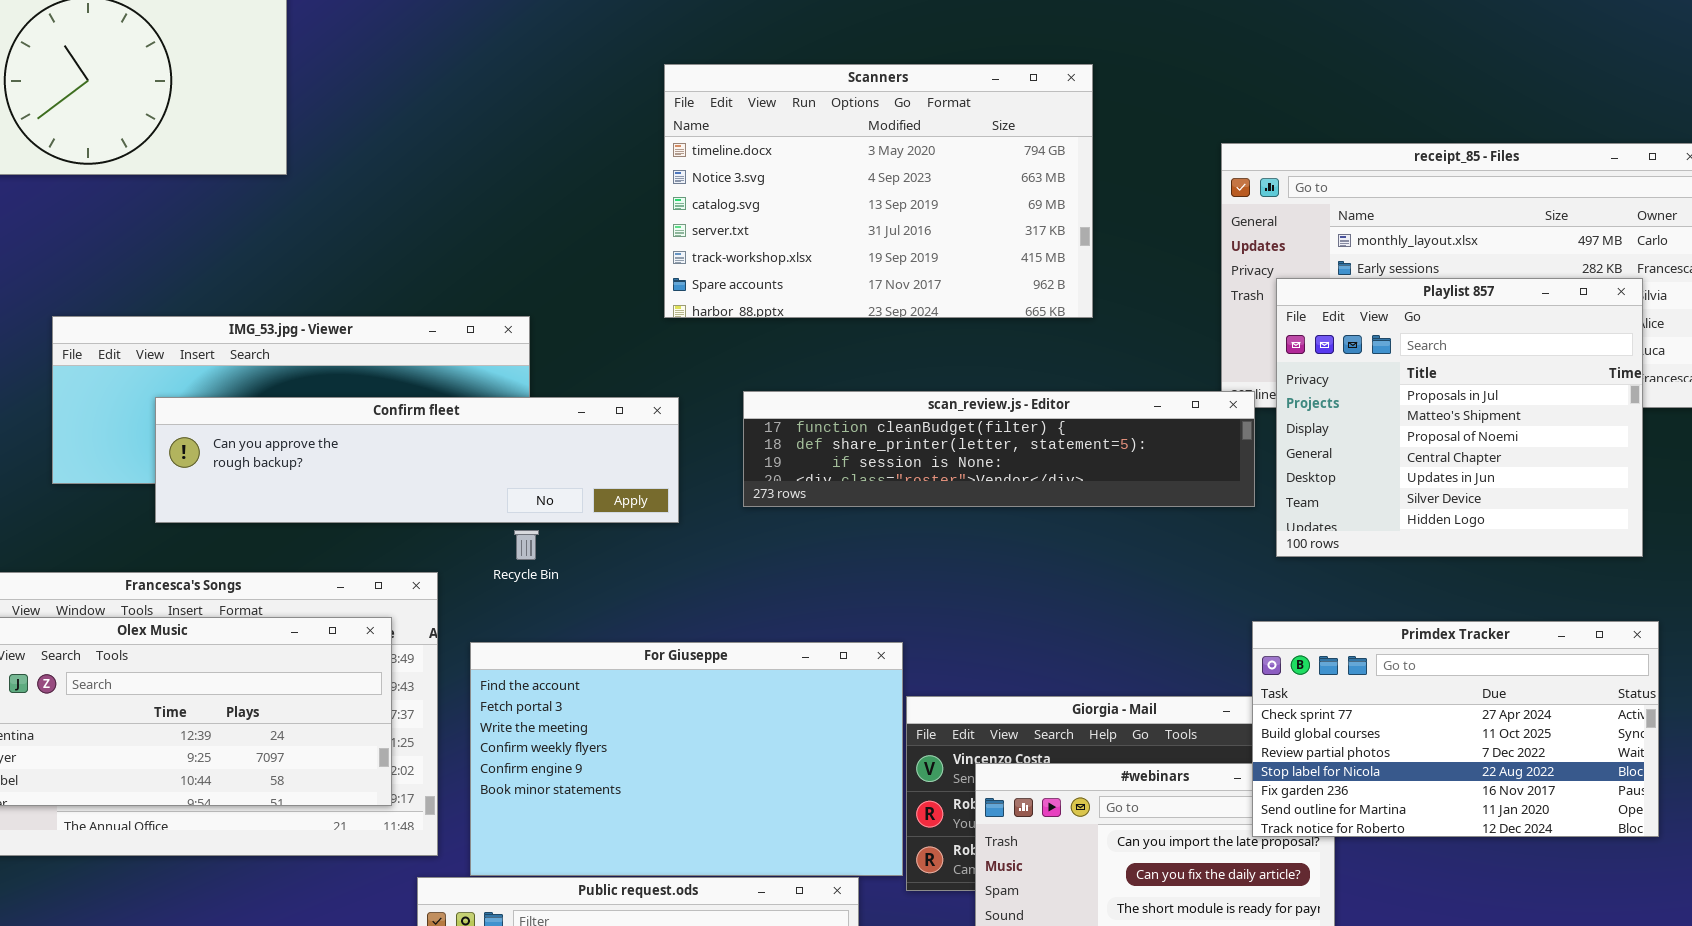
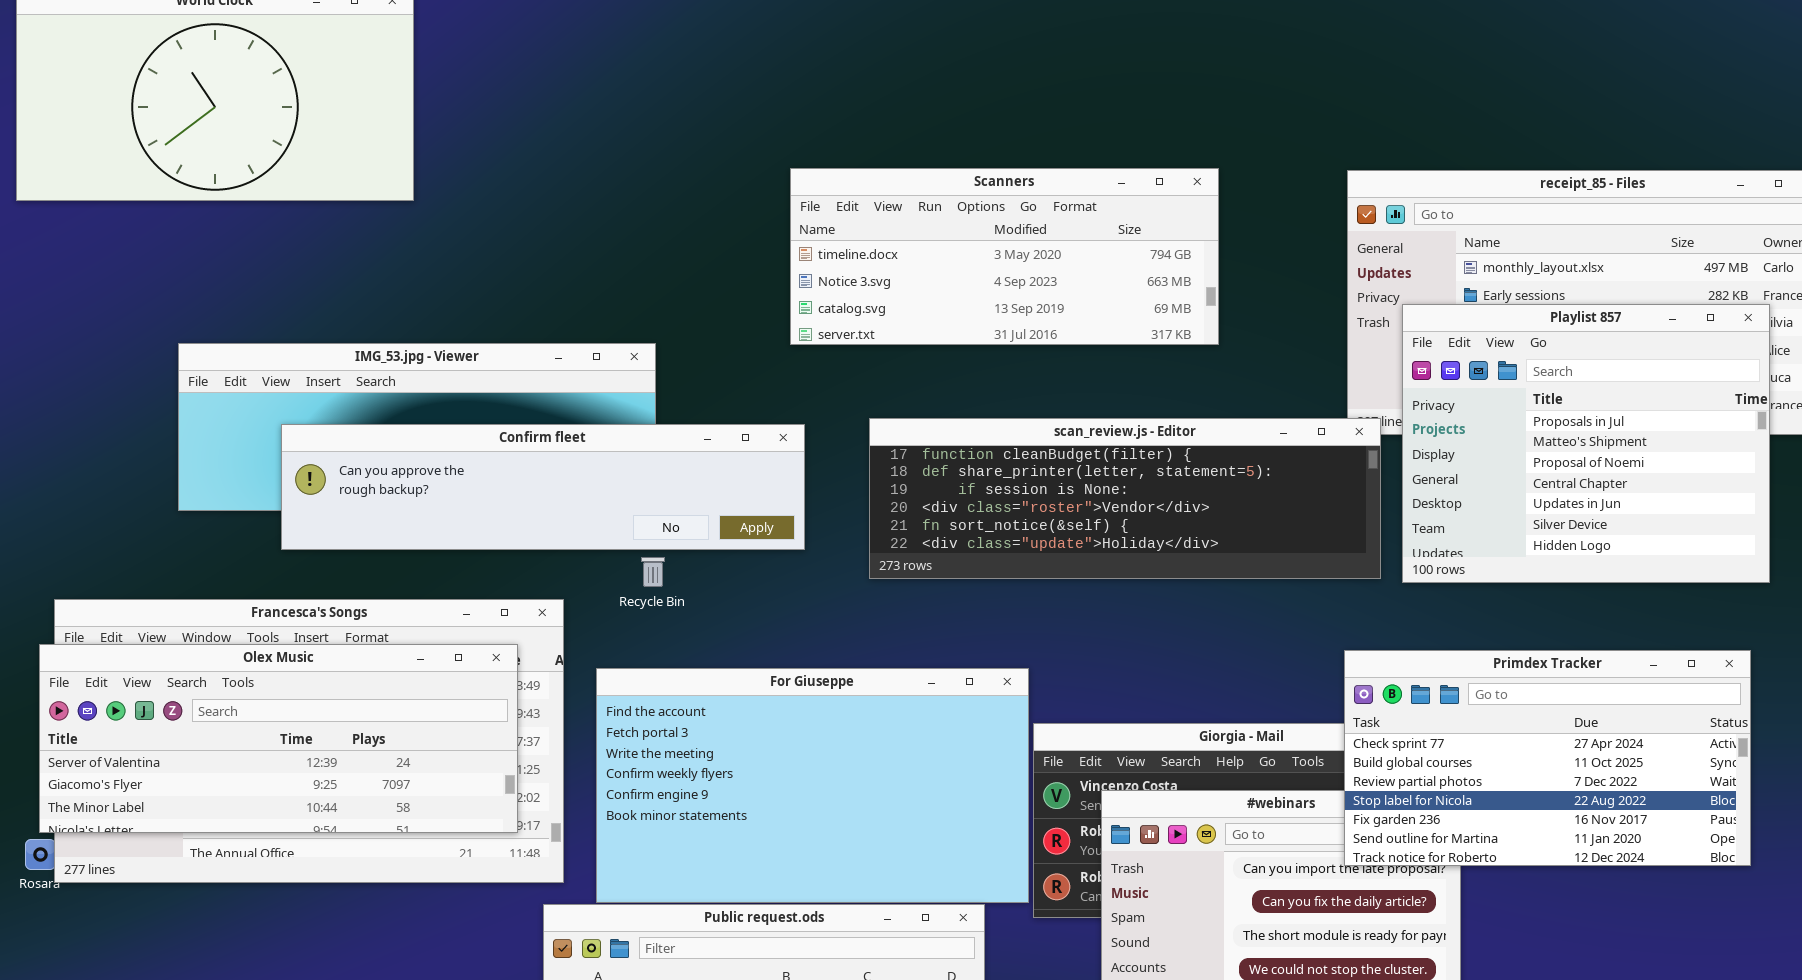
Scanners: [664,64,1093,318] -> [790,168,1219,345], resized
scan_review.js - Editor: [743,391,1255,507] -> [869,418,1381,579], resized
Primdex Tracker: [1252,621,1659,837] -> [1344,650,1751,866], moved

